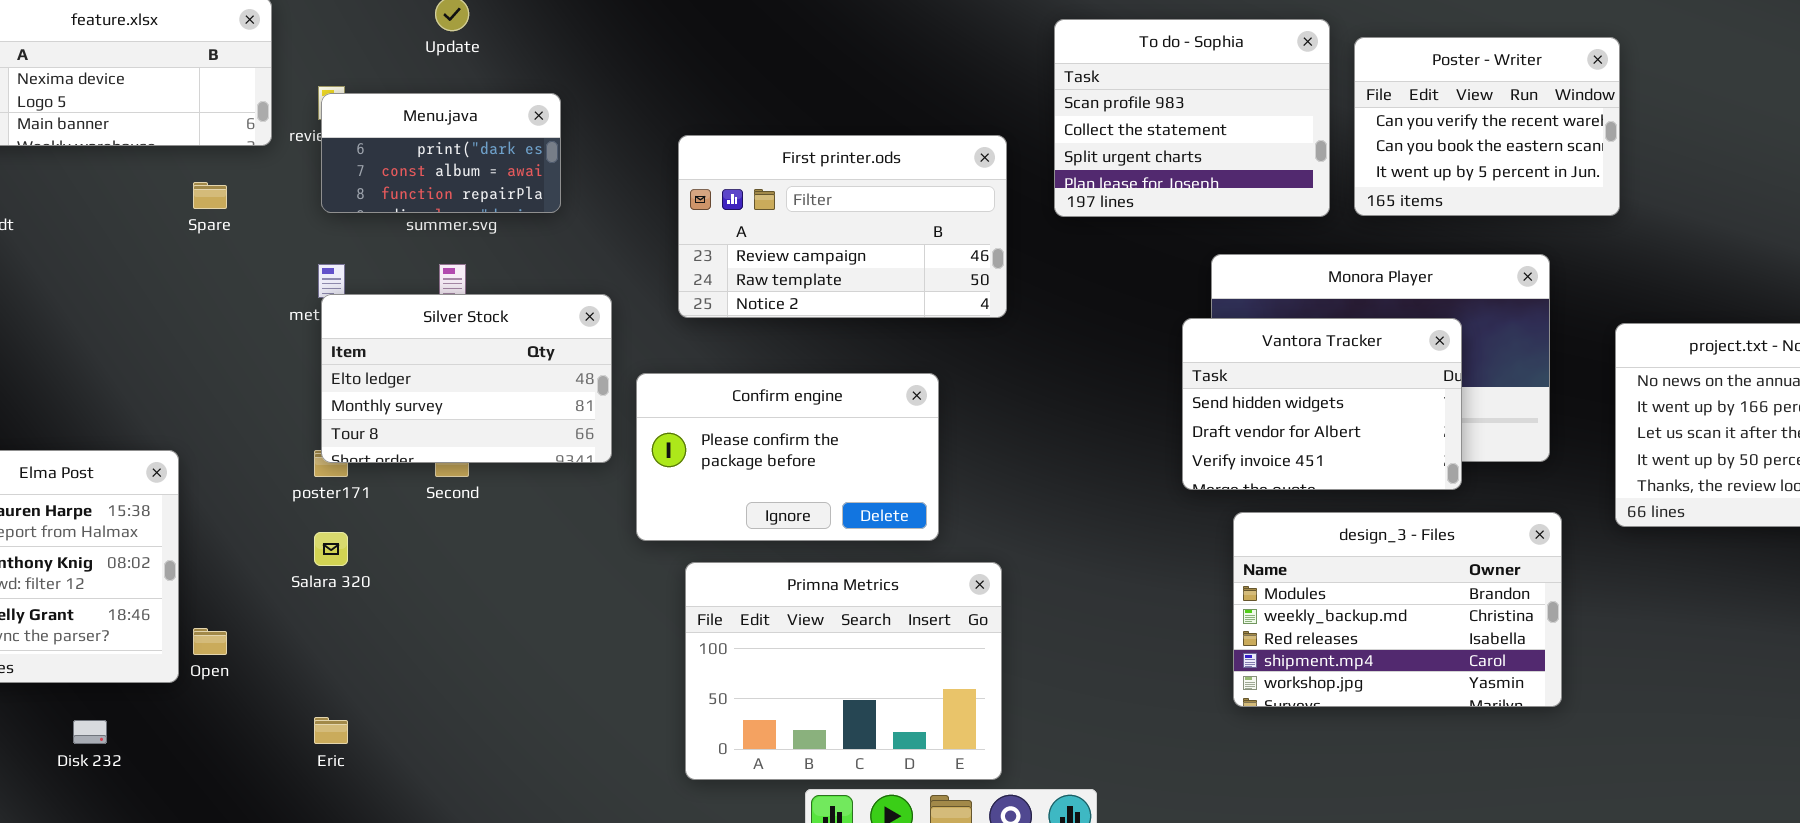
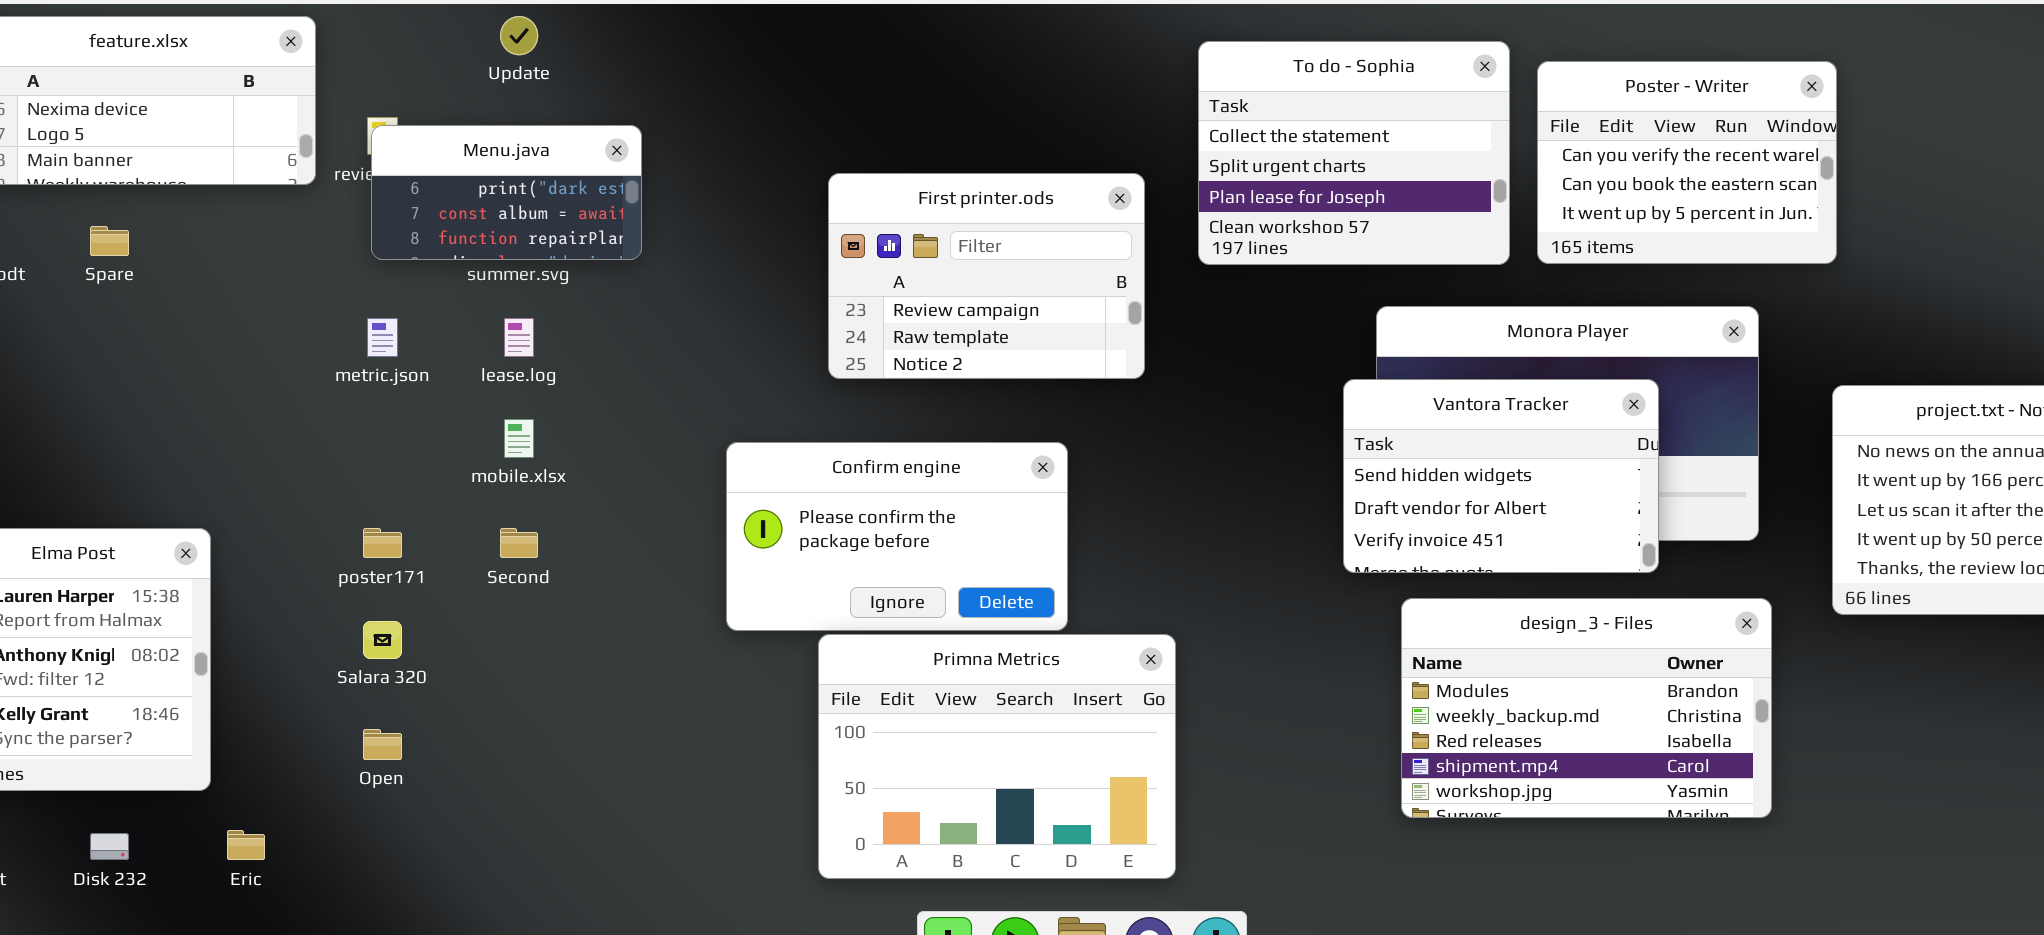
To do - Sophia: [1054,19,1330,217] -> [1198,41,1510,265], scrolled down 1 row
First printer.ods: [678,135,1007,318] -> [828,173,1145,379], resized
Spare: [193,182,227,209] -> [90,226,129,256], moved
Silver Stock: [321,294,612,463] -> none, closed
Primna Metrics: [685,562,1002,780] -> [818,634,1176,879], moved
Open: [193,628,227,655] -> [363,729,402,760], moved
Eric: [314,717,348,744] -> [227,830,265,860], moved

